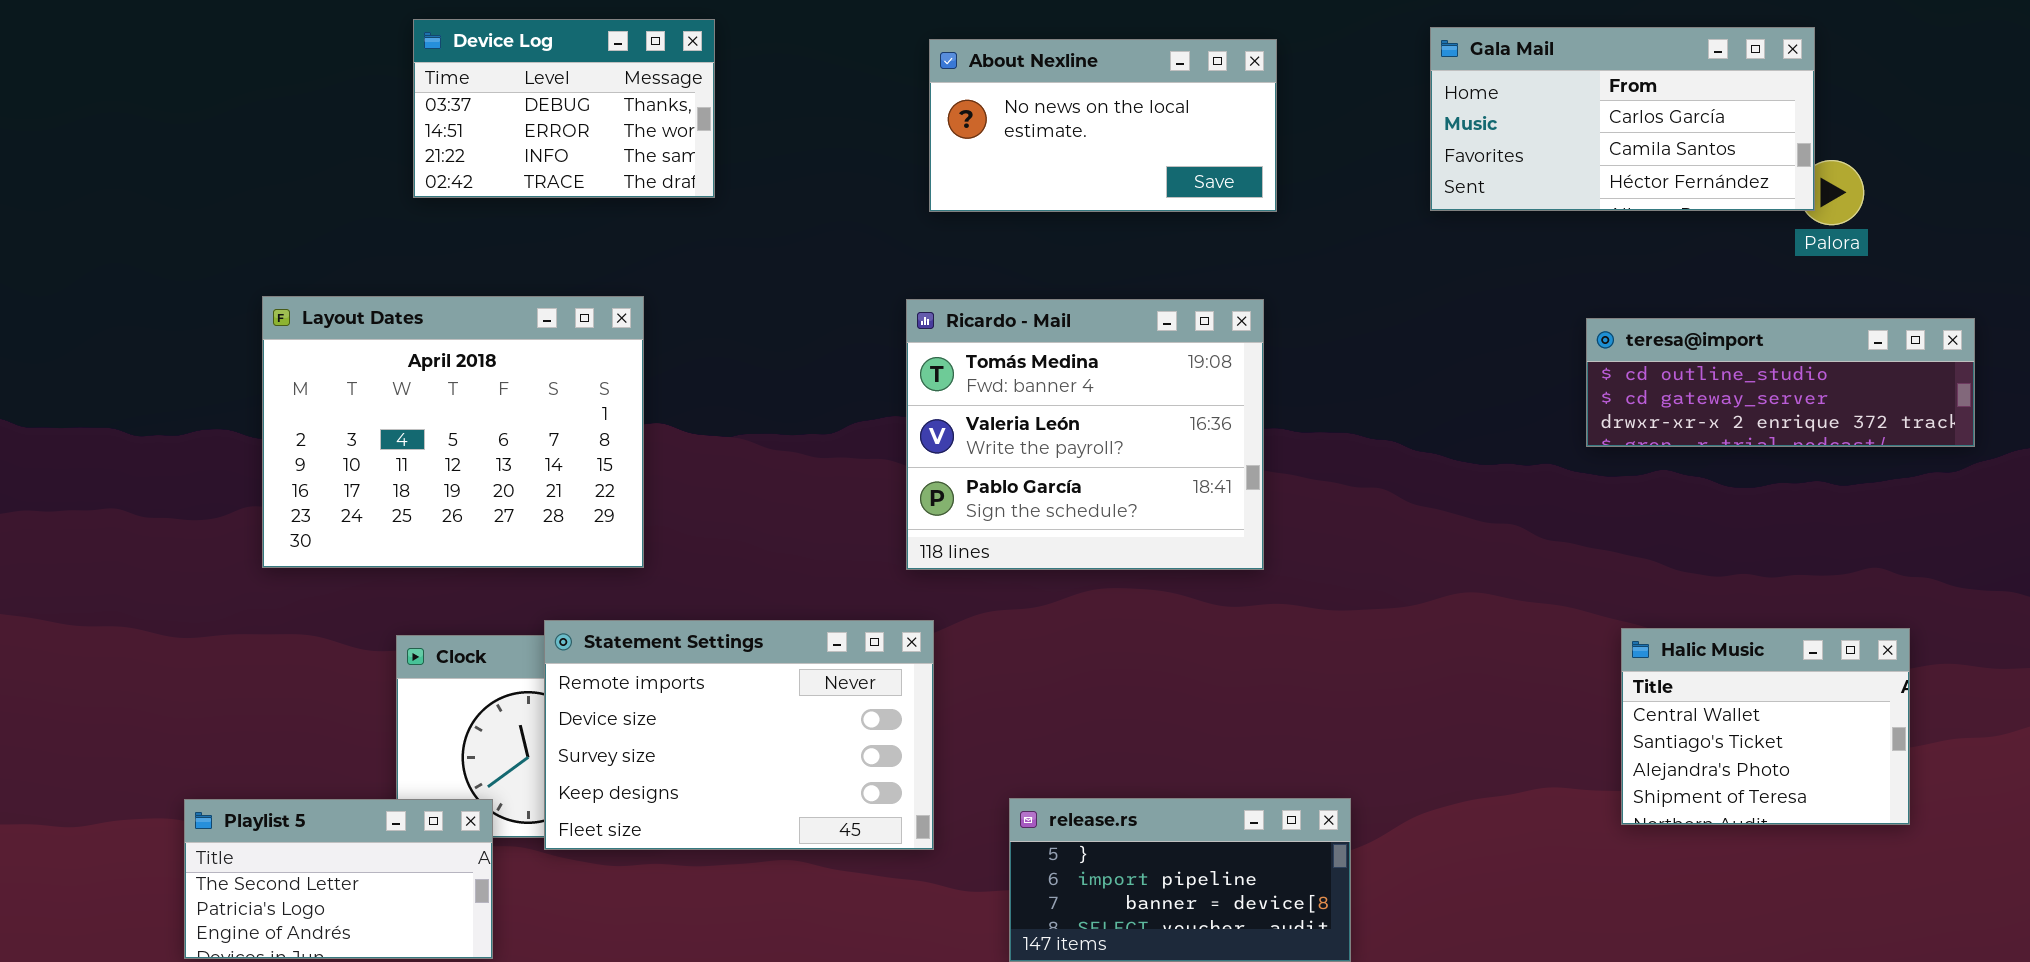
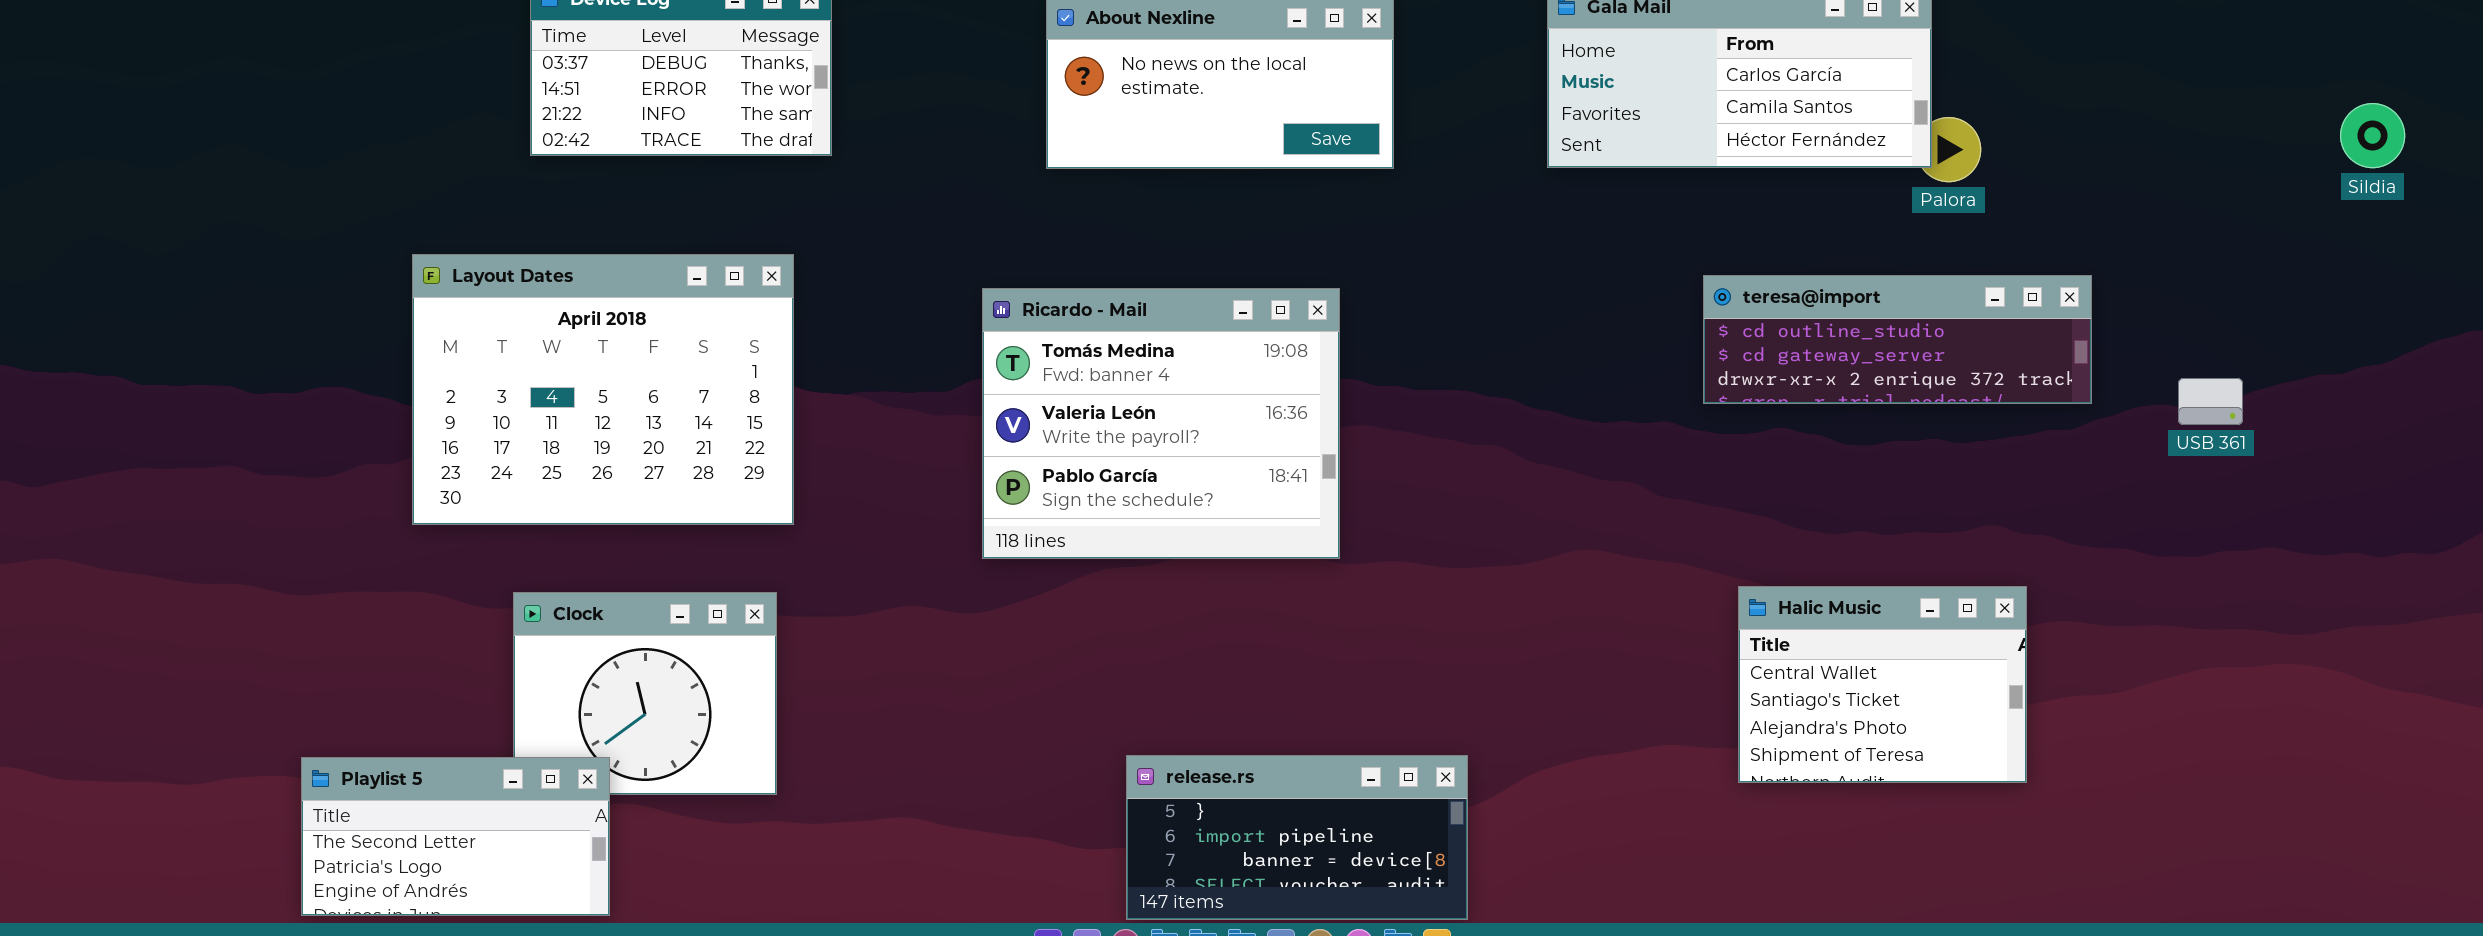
Layout Dates: [262,296,644,568] -> [412,254,794,525], moved
Ricardo - Mail: [906,299,1264,570] -> [982,288,1340,559], moved
Statement Settings: [544,620,934,850] -> none, closed

